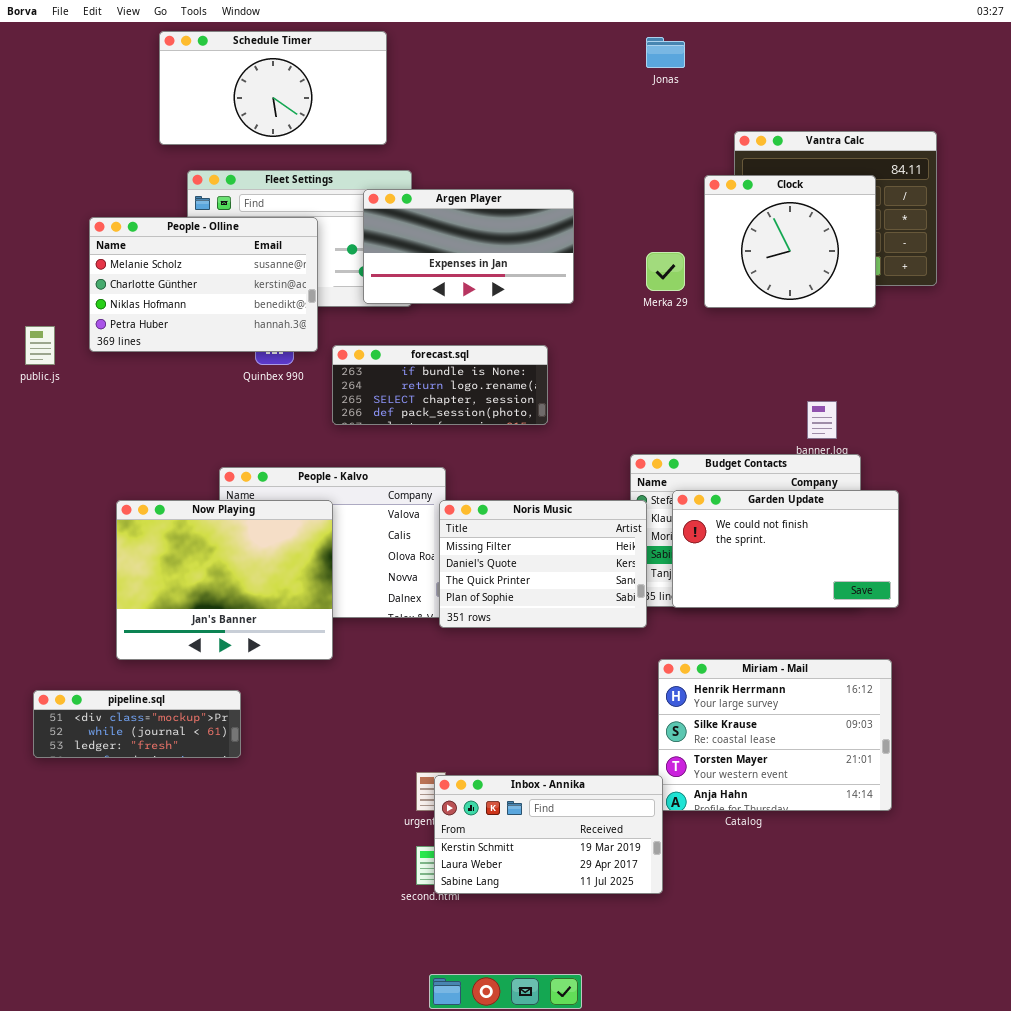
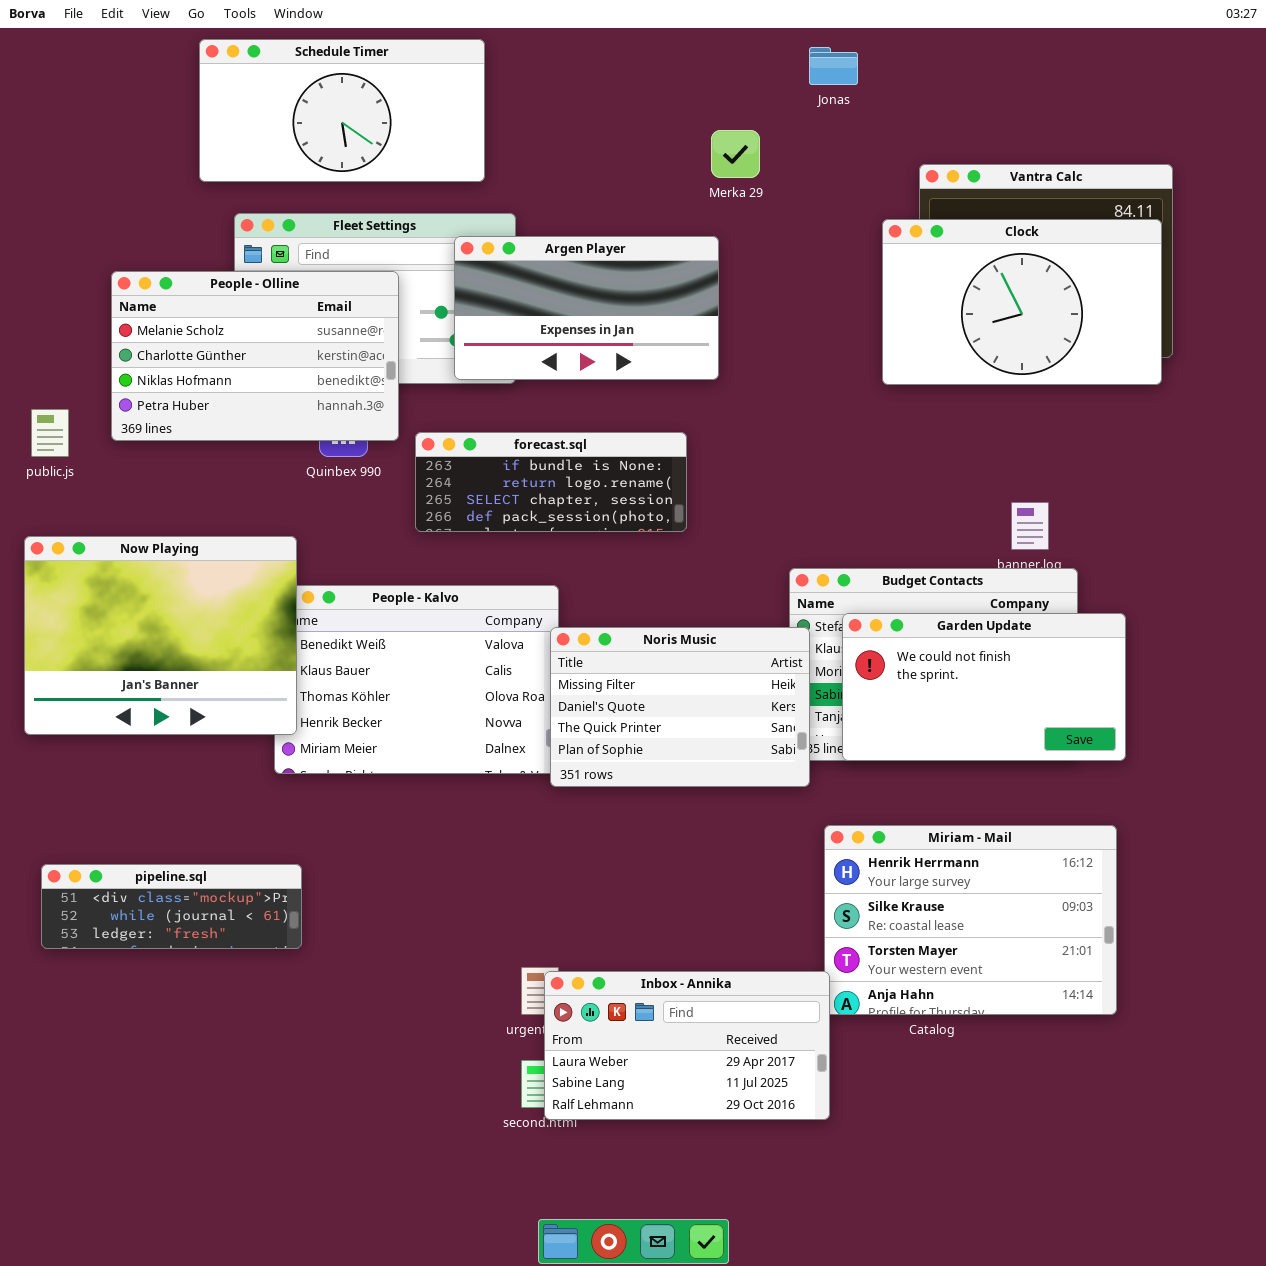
Clock: [704,175,876,308] -> [882,219,1162,385], resized
Merka 29: [646,252,685,291] -> [711,130,760,178], moved
Now Playing: [116,500,333,660] -> [24,536,297,735], moved
Inbox - Annika: [434,775,663,894] -> [544,971,830,1120], scrolled down 1 row

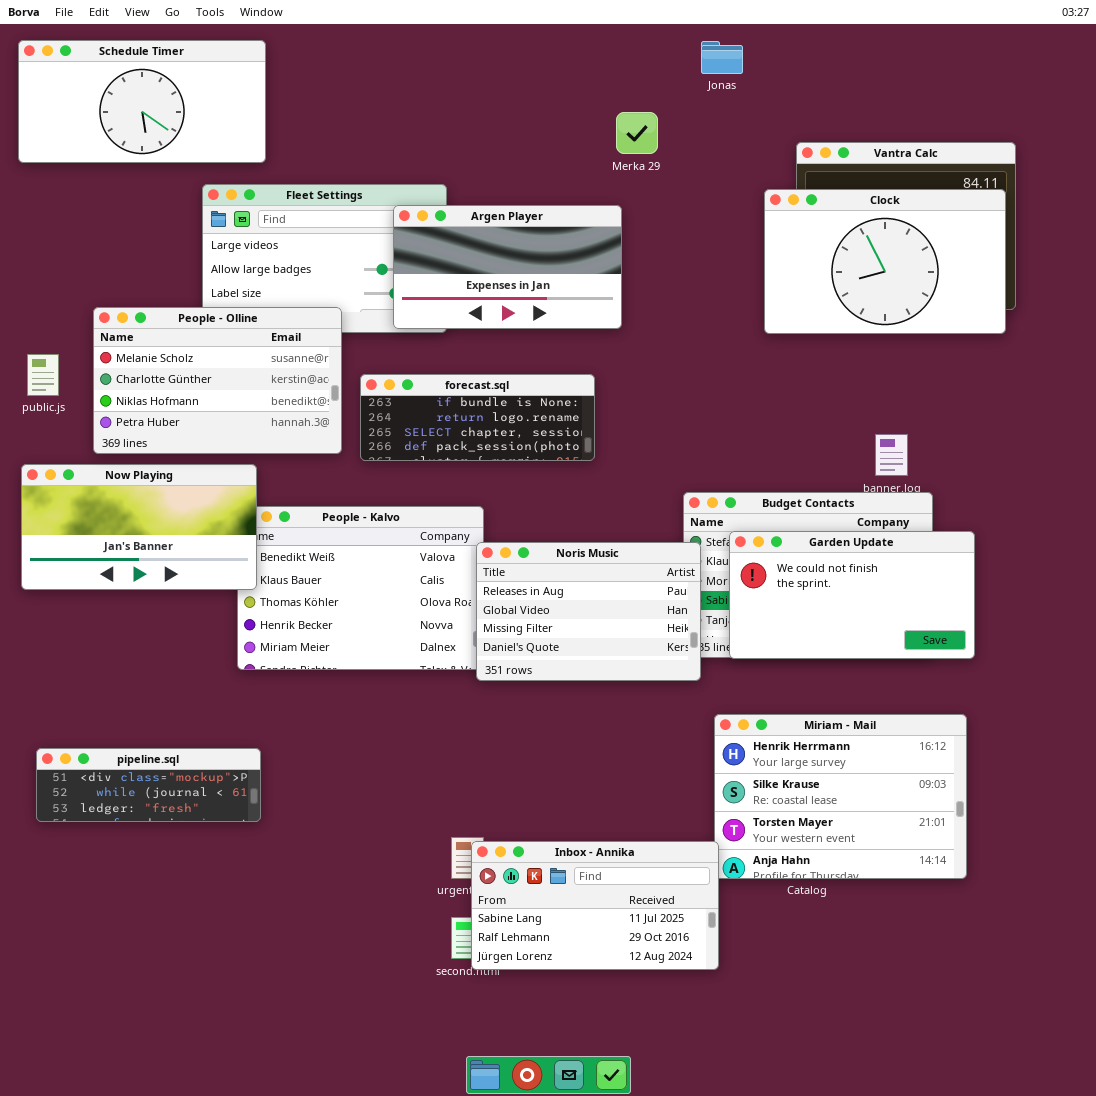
Schedule Timer: [199,39,485,182] -> [18,40,266,163], moved
People - Olline: [111,271,399,441] -> [93,307,342,454], moved
Now Playing: [24,536,297,735] -> [21,464,257,590], resized
Noris Music: [550,627,810,787] -> [476,542,701,681], scrolled up 2 rows
Inbox - Annika: [544,971,830,1120] -> [471,841,719,970], scrolled down 1 row

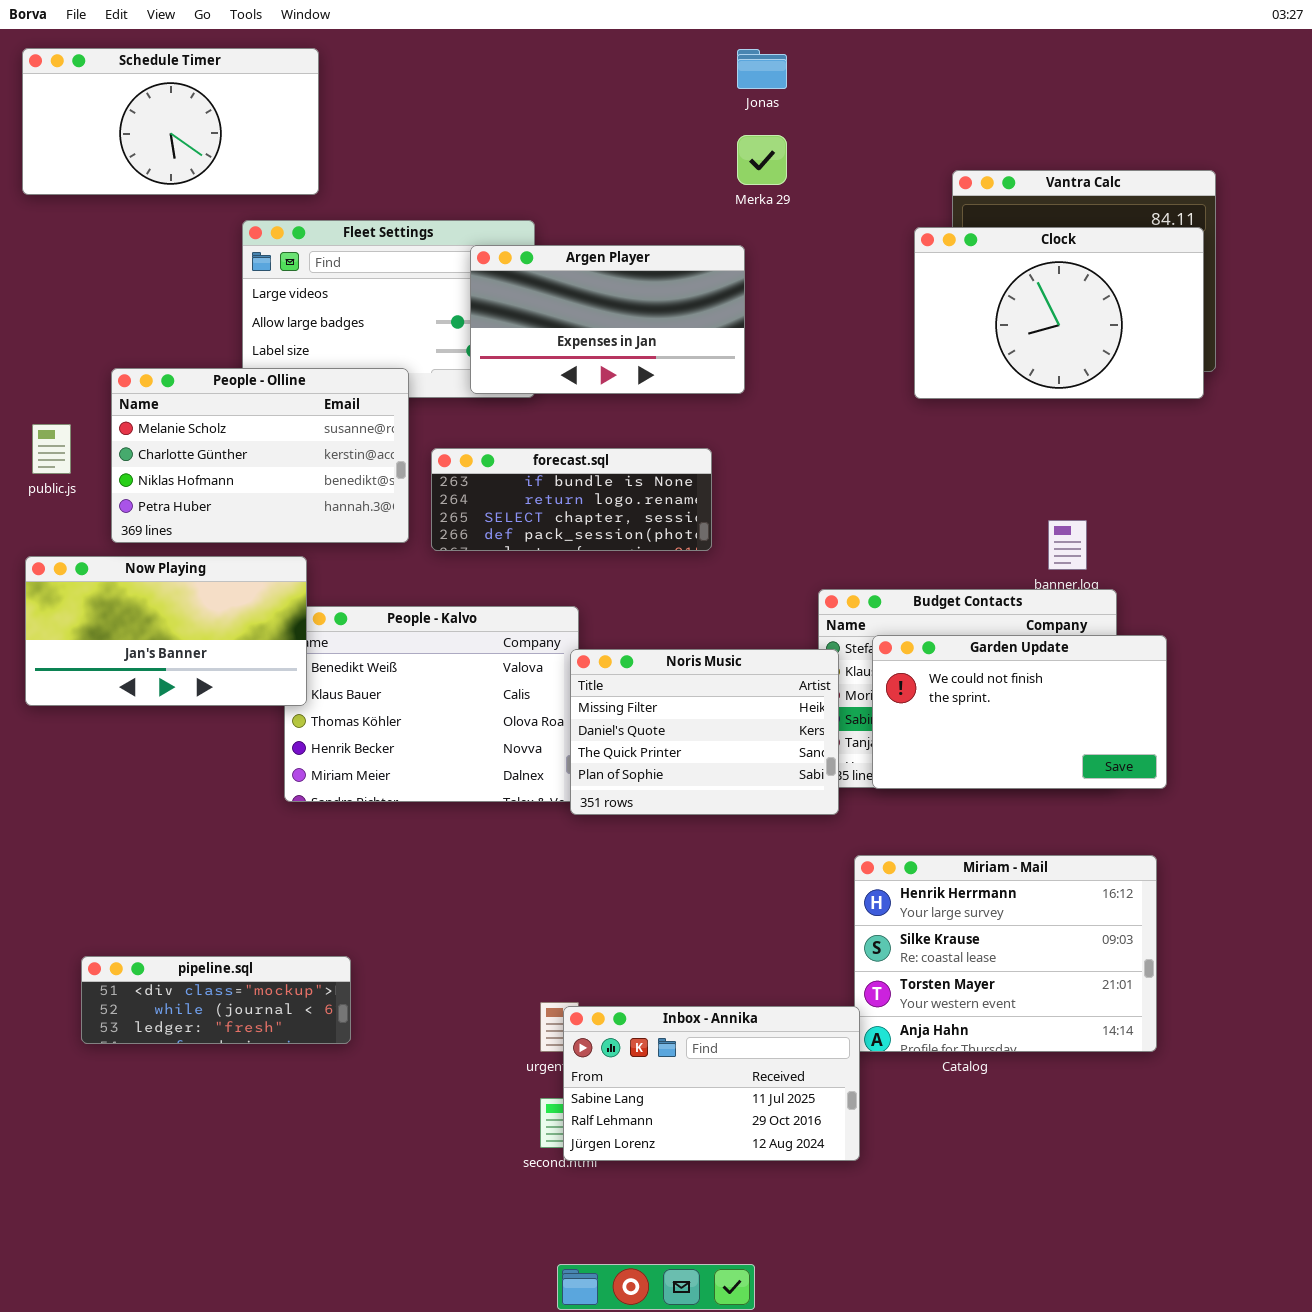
Jonas: [701,41,743,74] -> [737,49,787,89], moved
Noris Music: [476,542,701,681] -> [570,649,839,815], scrolled down 2 rows
pipeline.sql: [36,748,261,822] -> [81,956,351,1044], moved

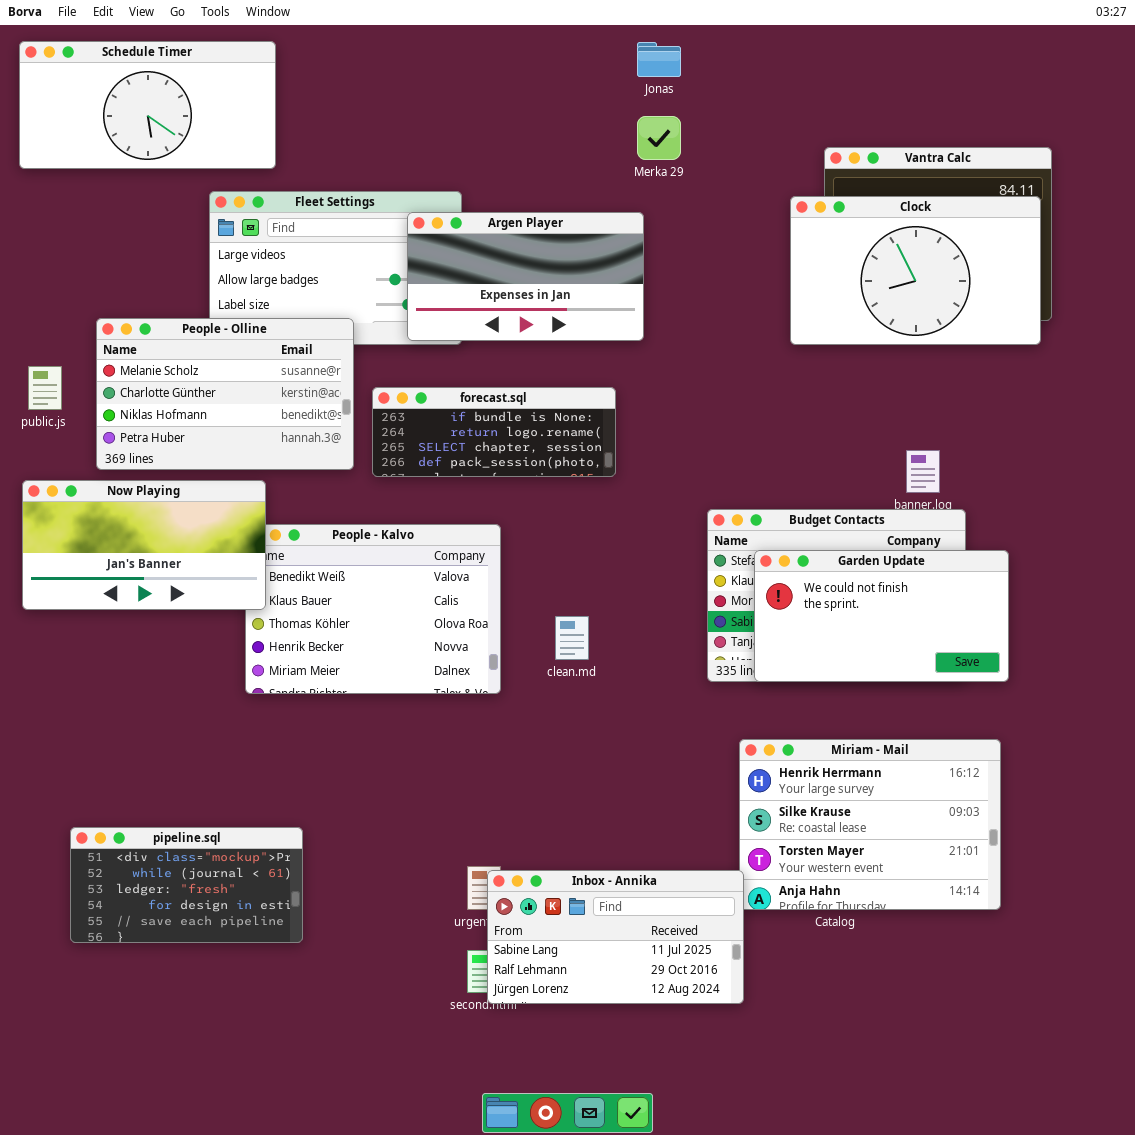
Noris Music: [570,649,839,815] -> none, closed
pipeline.sql: [81,956,351,1044] -> [70,827,303,943], resized

